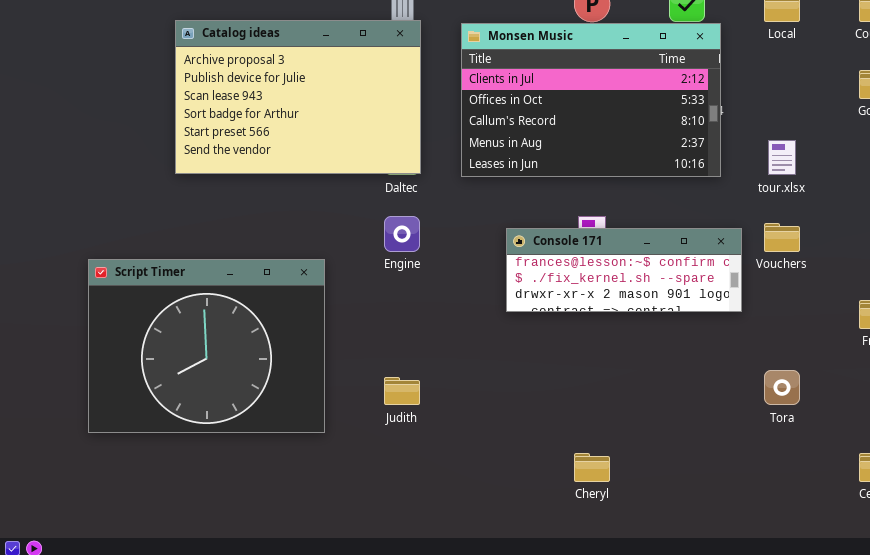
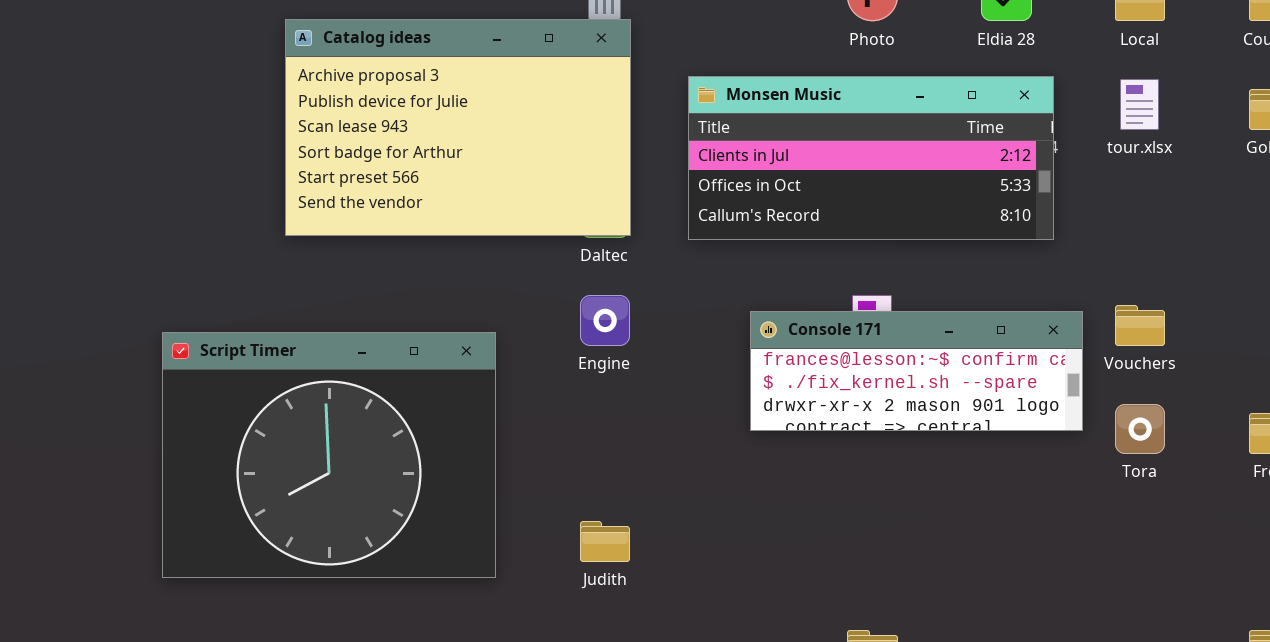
Monsen Music: [461,23,721,177] -> [688,76,1054,240], resized
tour.xlsx: [768,140,796,175] -> [1120,79,1159,130], moved
Script Timer: [88,259,325,433] -> [162,332,496,578], moved
Tora: [764,370,800,405] -> [1115,404,1165,454], moved

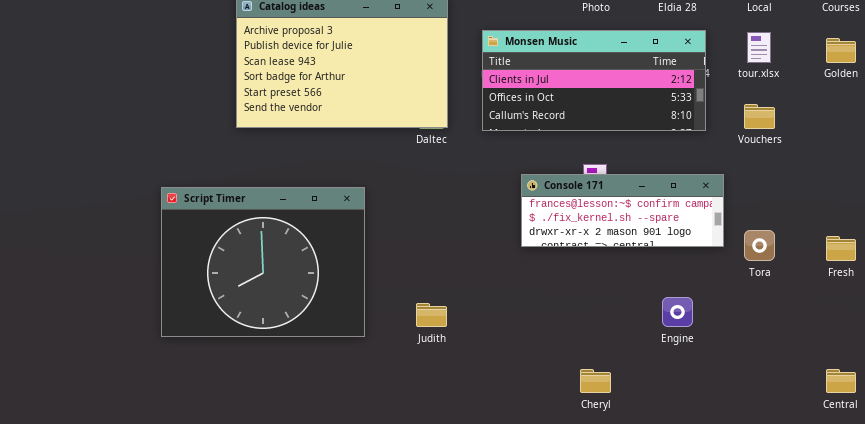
Engine: [580,295,630,346] -> [662,297,693,327], moved
Vouchers: [1115,305,1165,346] -> [744,104,775,129], moved

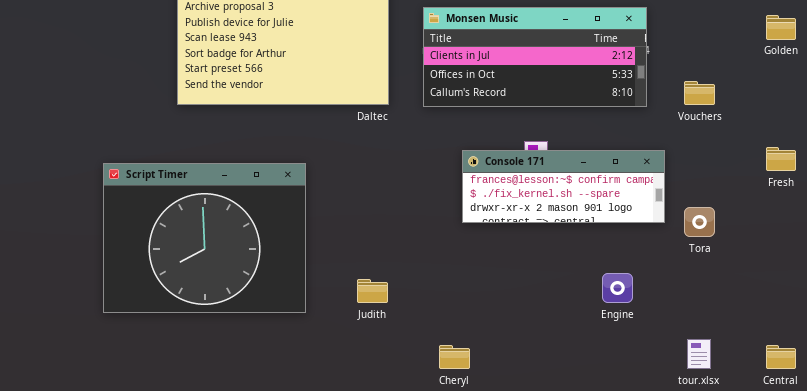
tour.xlsx: [747,32,771,63] -> [687,339,711,369], moved
Fresh: [826,236,856,261] -> [766,147,796,171], moved
Cheryl: [580,369,611,393] -> [439,345,470,369], moved

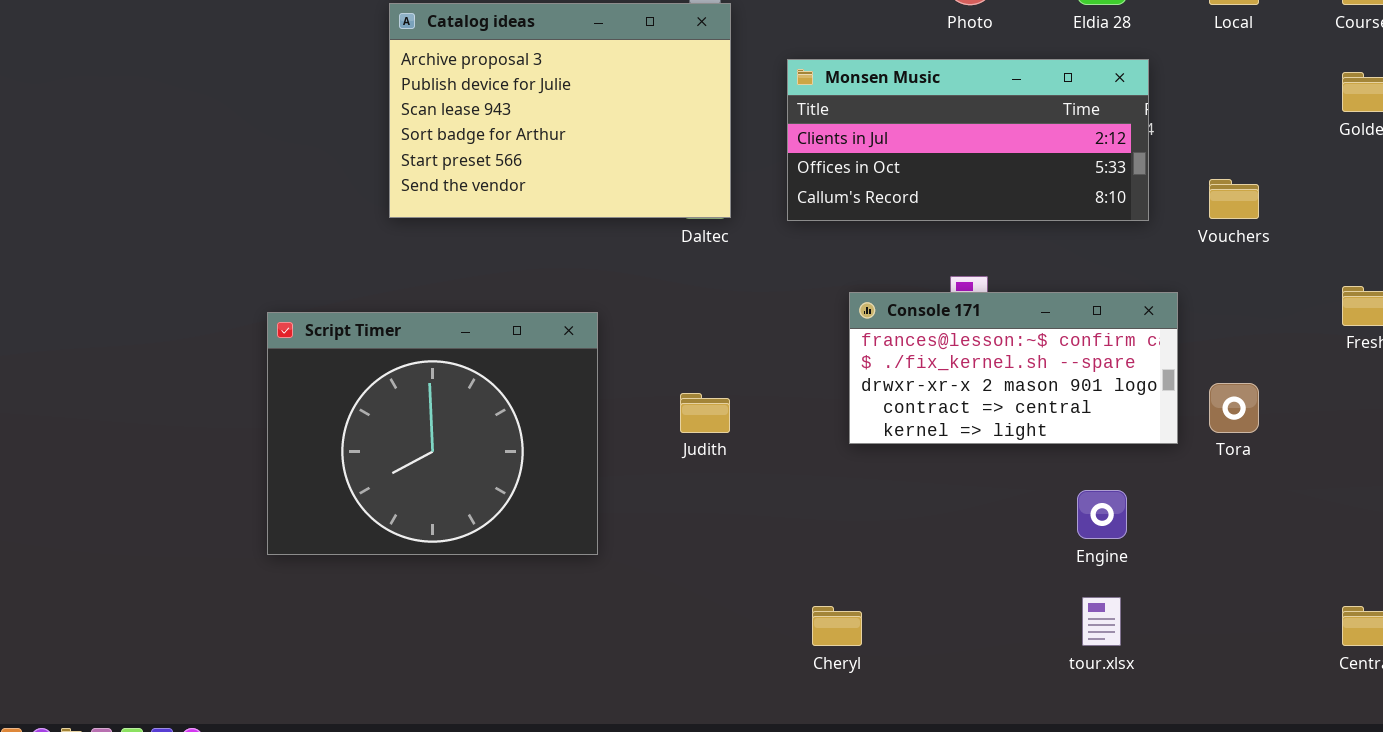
Console 171: [462,150,665,223] -> [849,292,1178,444], resized
Judith: [357,279,388,303] -> [680,393,730,433], moved
tour.xlsx: [687,339,711,369] -> [1082,597,1121,646], moved

